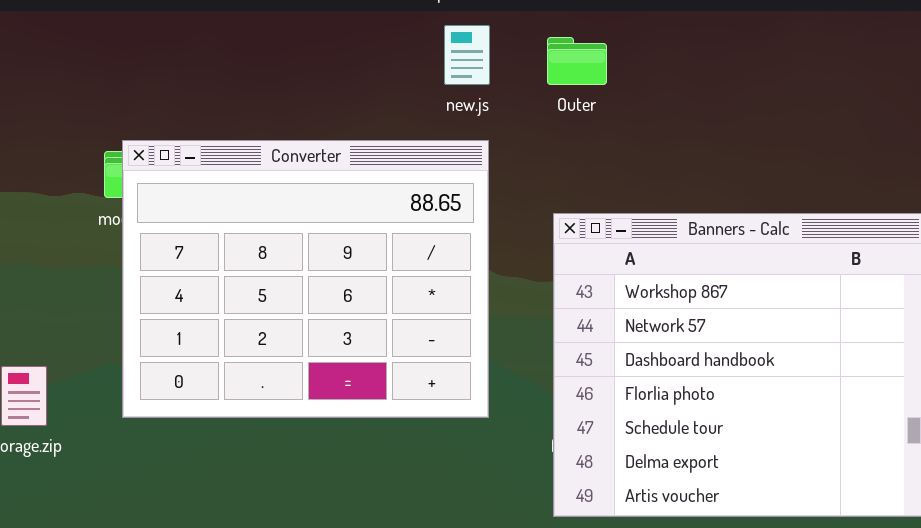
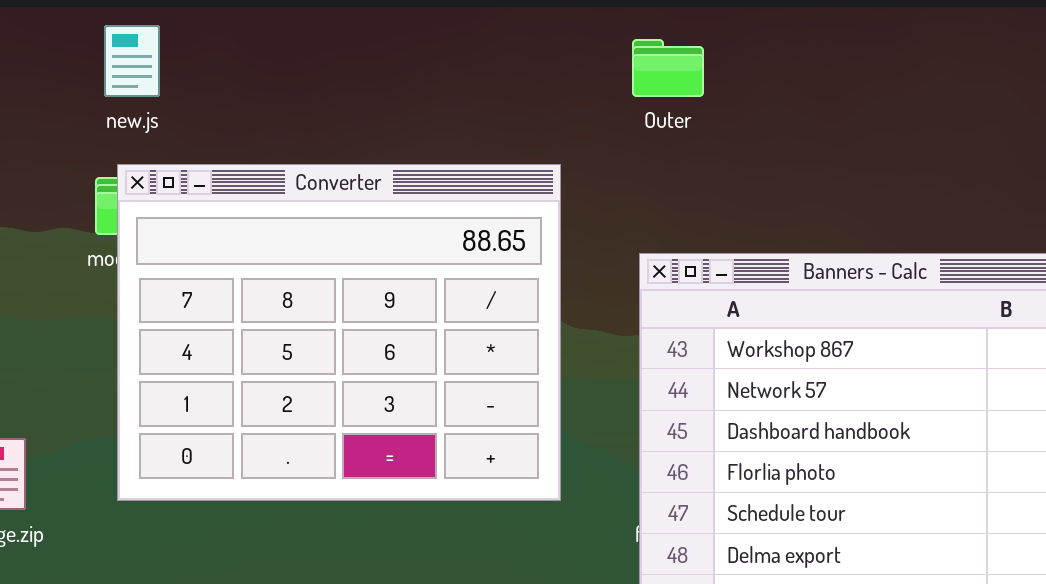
new.js: [444,25,490,85] -> [104,25,160,97], moved

